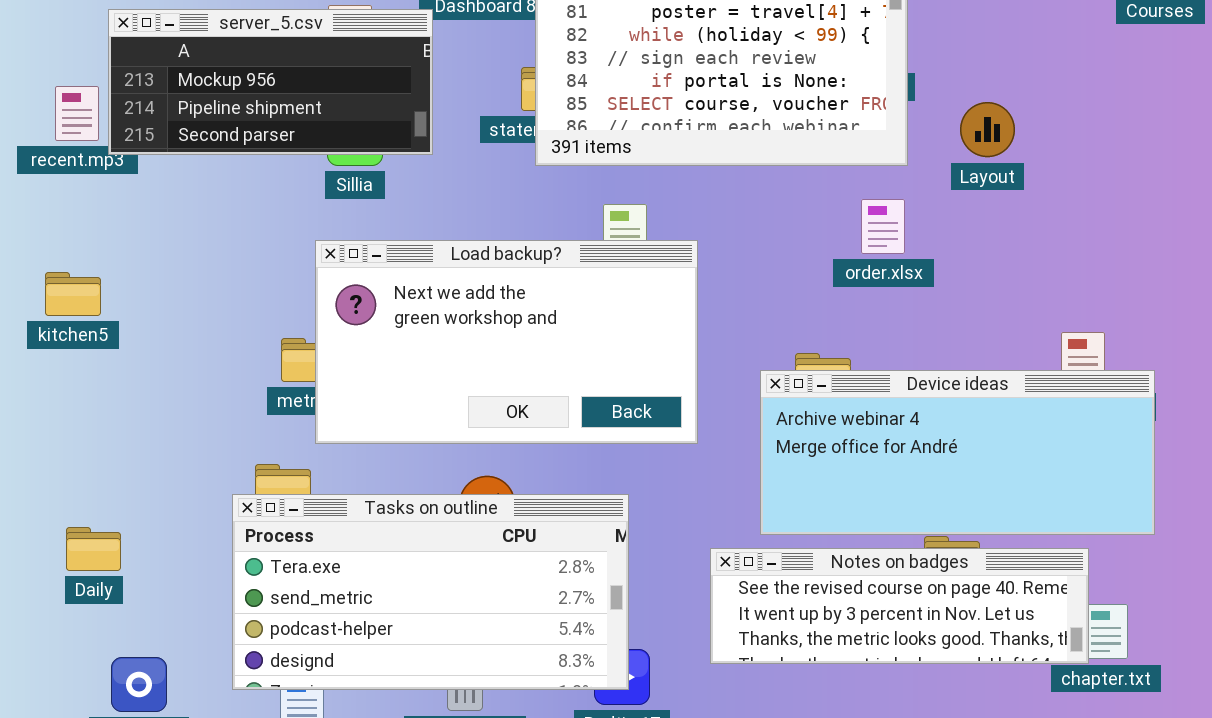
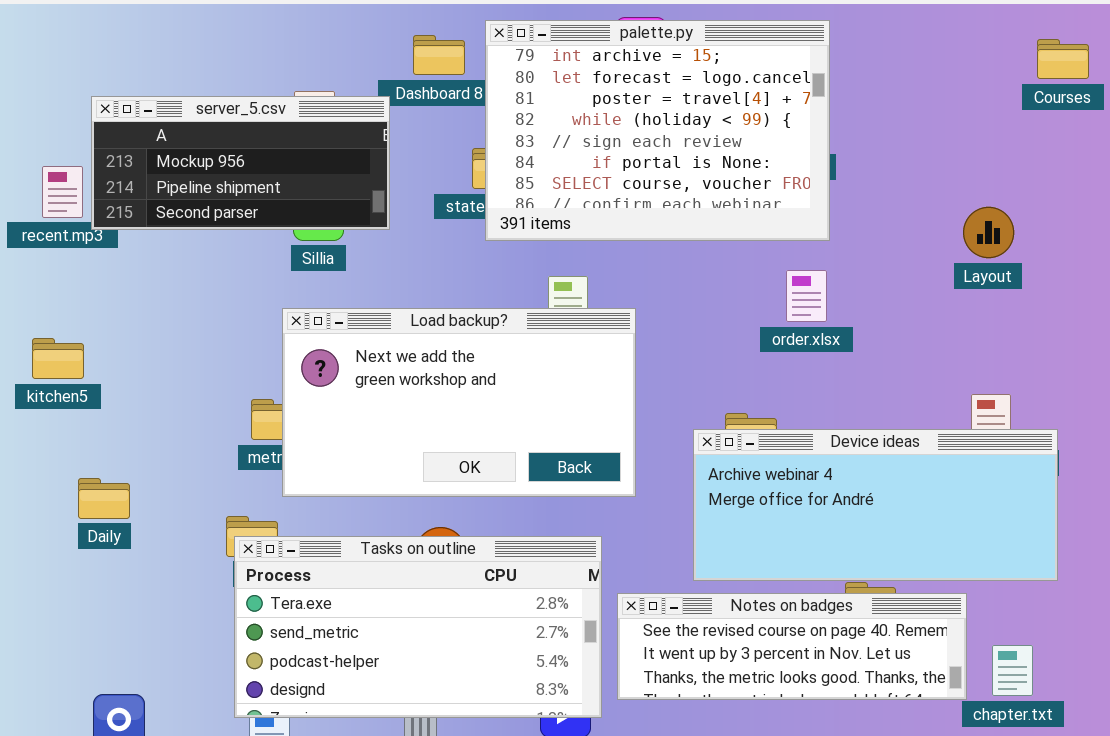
Layout: [960,102,1015,157] -> [963,207,1014,258], moved
Tasks on outline: [232,494,629,690] -> [234,536,602,718], moved
Daily: [66,527,121,571] -> [78,478,130,519], moved
Notes on badges: [710,548,1089,664] -> [617,593,967,700], moved

